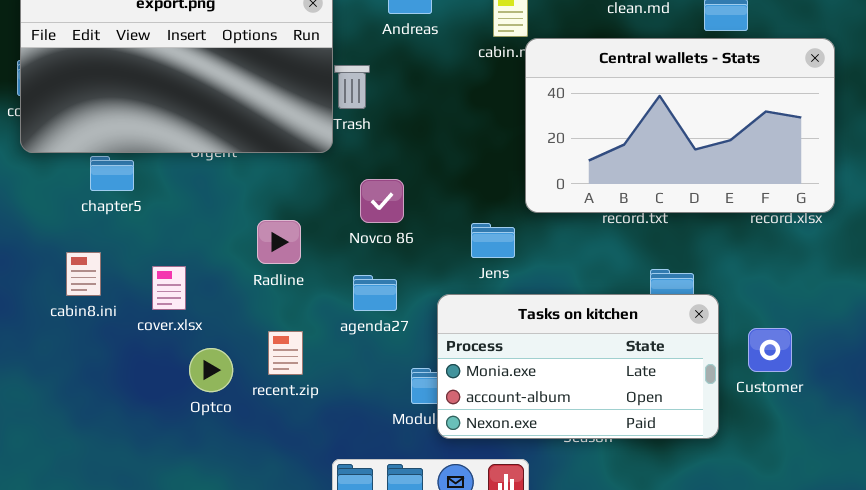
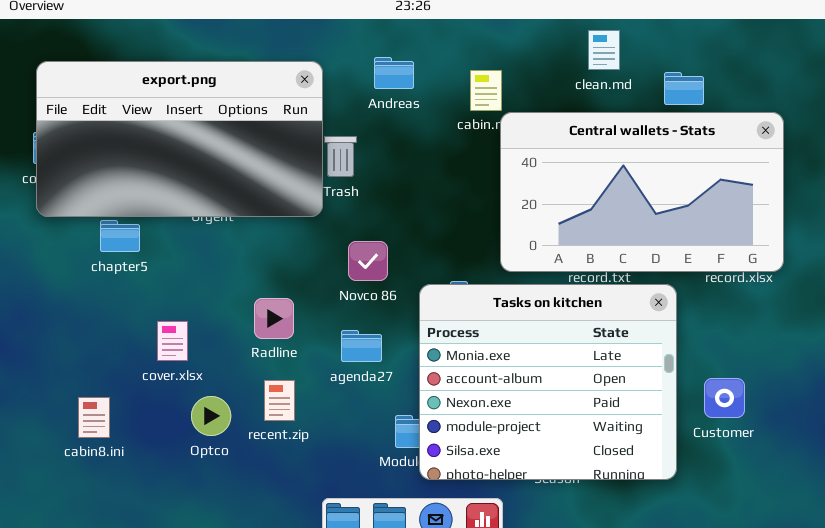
Radline: [257,220,301,264] -> [254,298,294,339], moved
cabin8.ini: [66,252,101,296] -> [78,397,110,438], moved
Tasks on kitchen: [437,294,719,439] -> [419,284,677,480], resized

